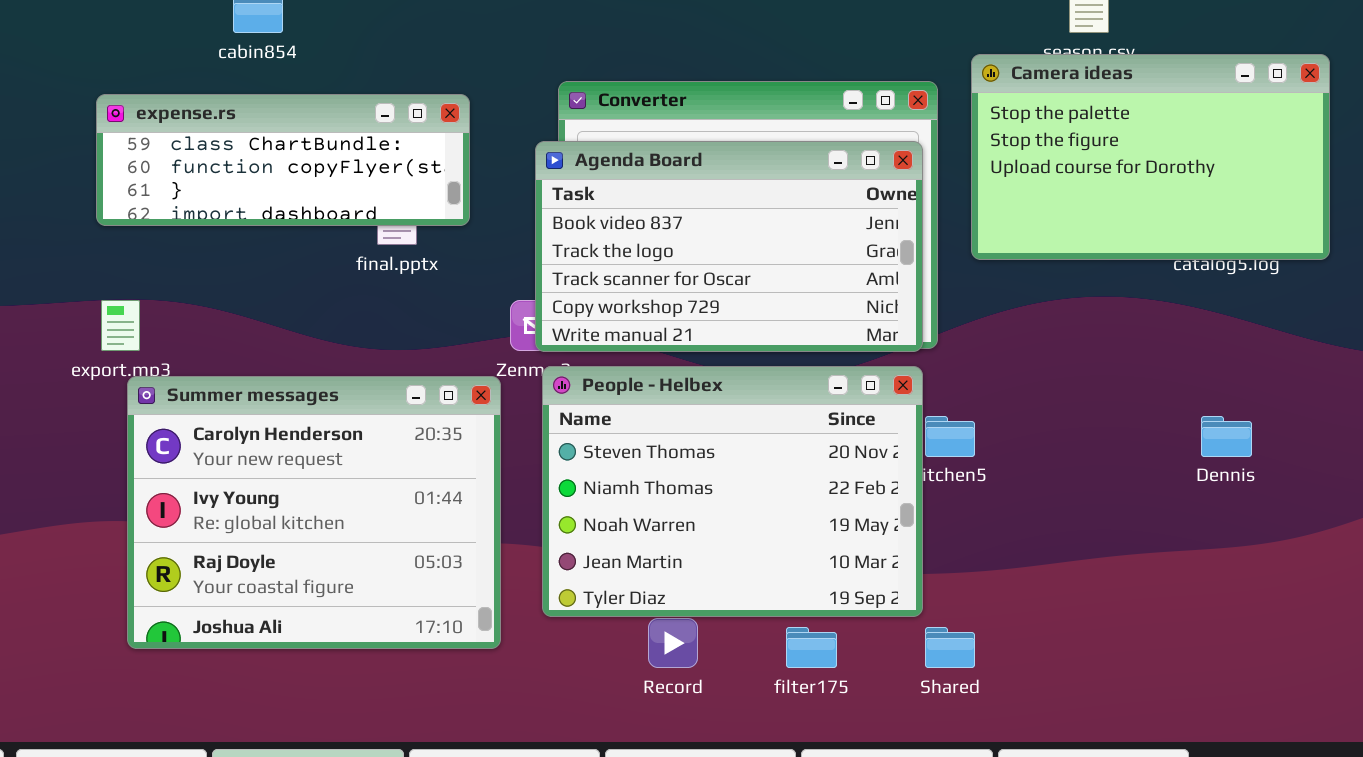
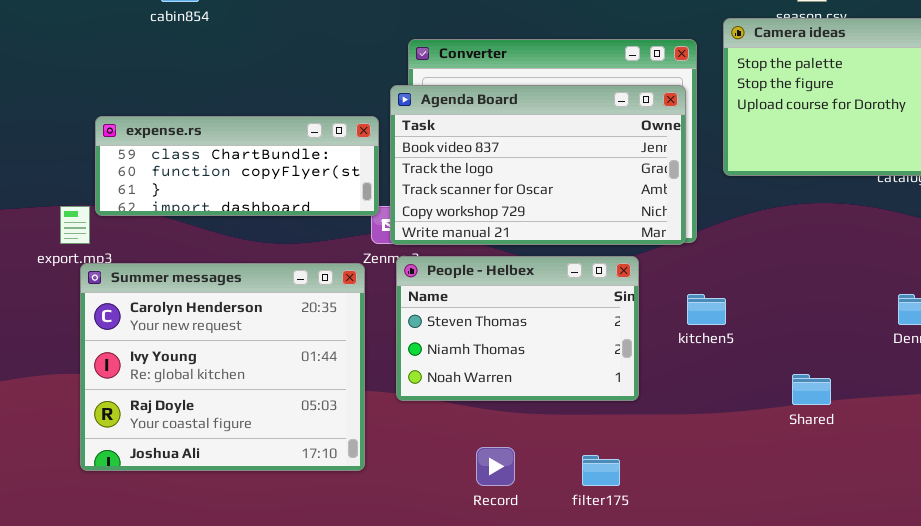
expense.rs: [96,94,470,226] -> [95,116,379,216], moved
People - Helbex: [542,366,923,617] -> [396,256,639,401], resized
Shared: [925,627,975,668] -> [792,374,831,405], moved

